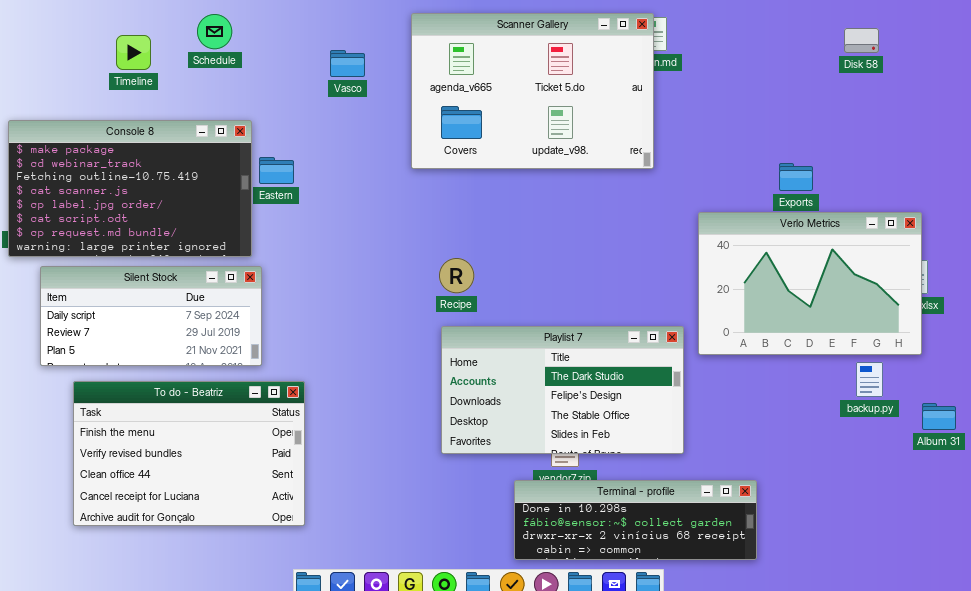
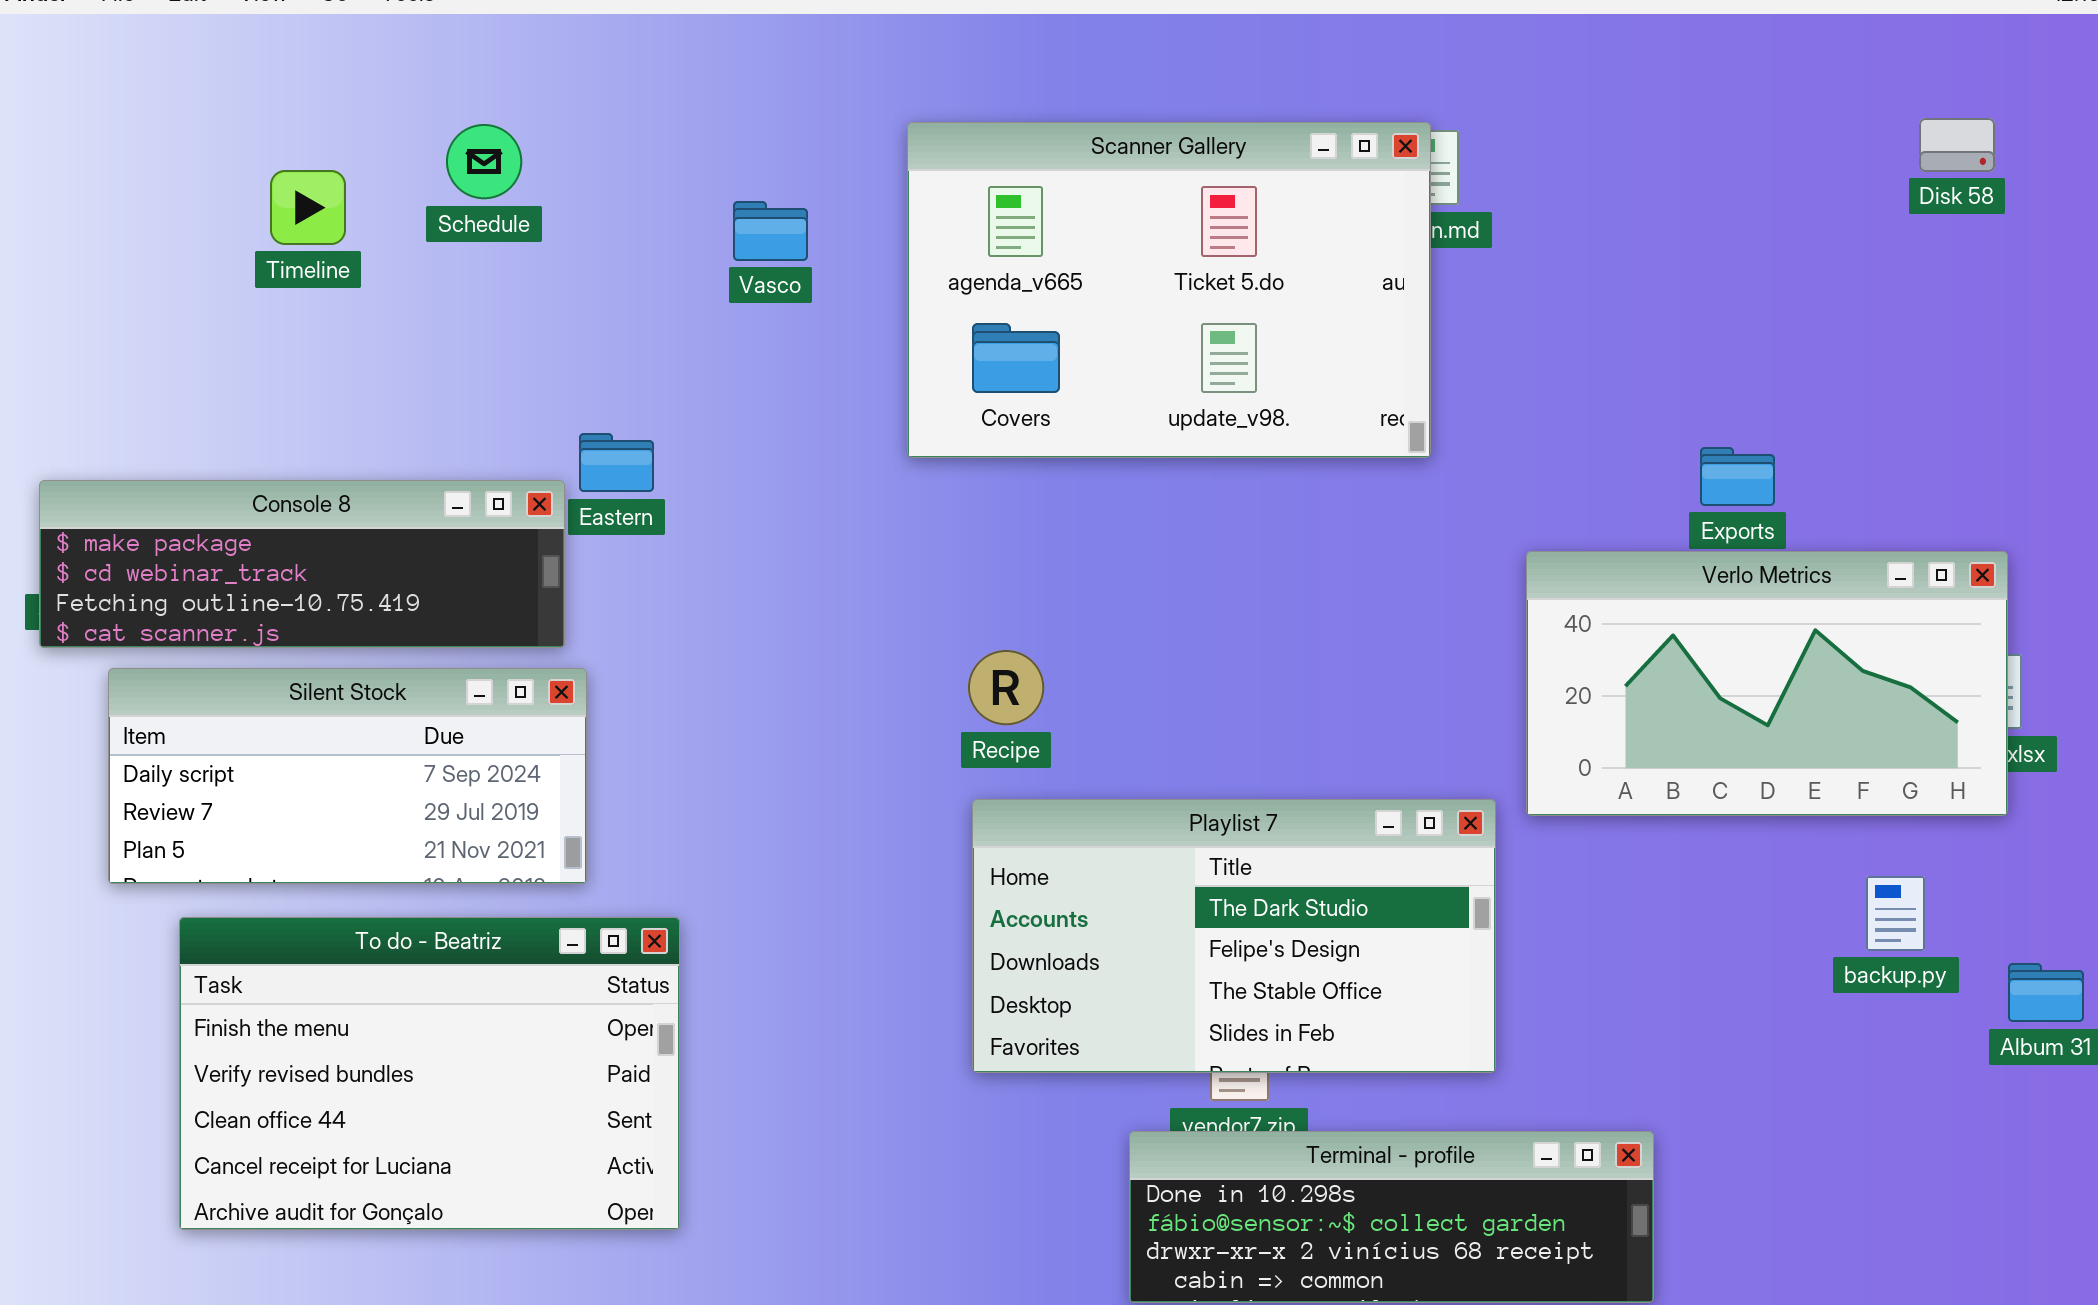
Disk 58: [844,28,879,53] -> [1919,118,1995,172], moved
Console 8: [8,120,252,257] -> [39,480,565,648], resized
Verlo Metrics: [698,212,922,355] -> [1526,551,2008,816], resized

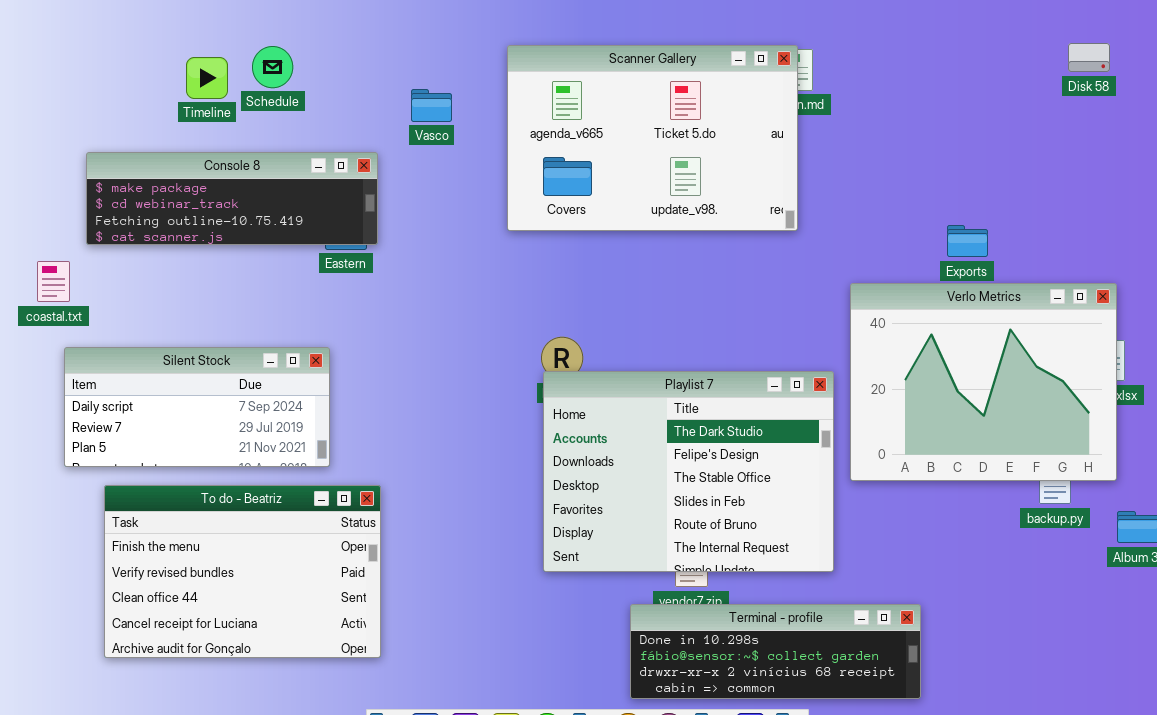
Timeline: [270,170,346,245] -> [186,57,228,99], moved
Console 8: [39,480,565,648] -> [86,152,378,245], moved
Verlo Metrics: [1526,551,2008,816] -> [850,283,1117,481], resized
Playlist 7: [972,799,1496,1073] -> [543,371,834,572], resized

